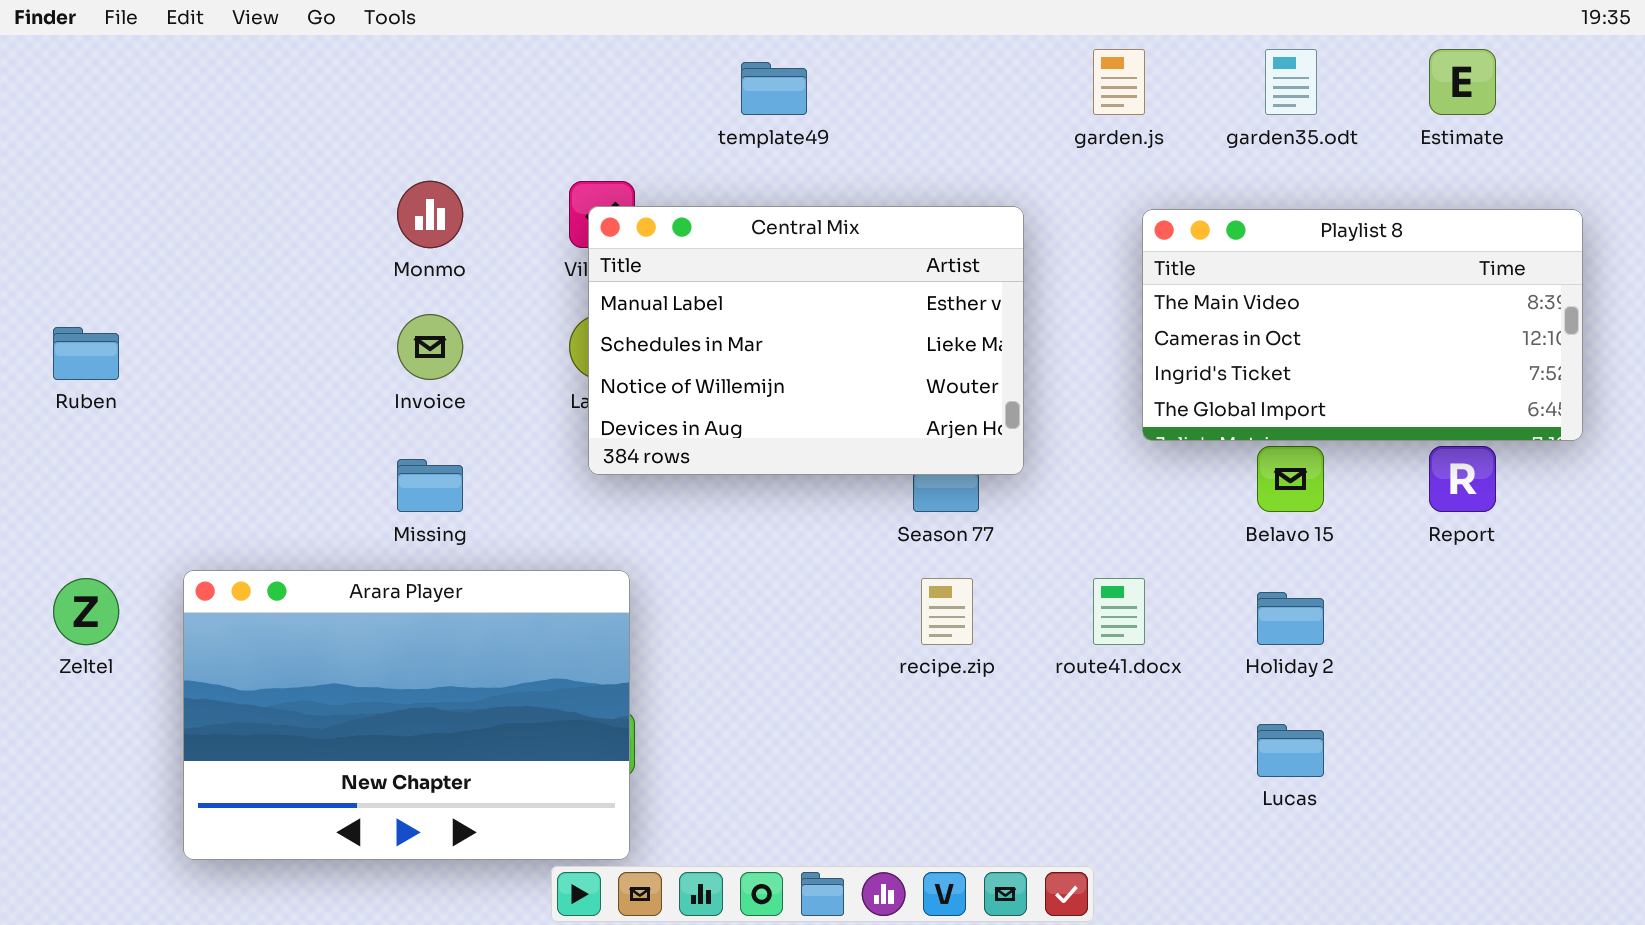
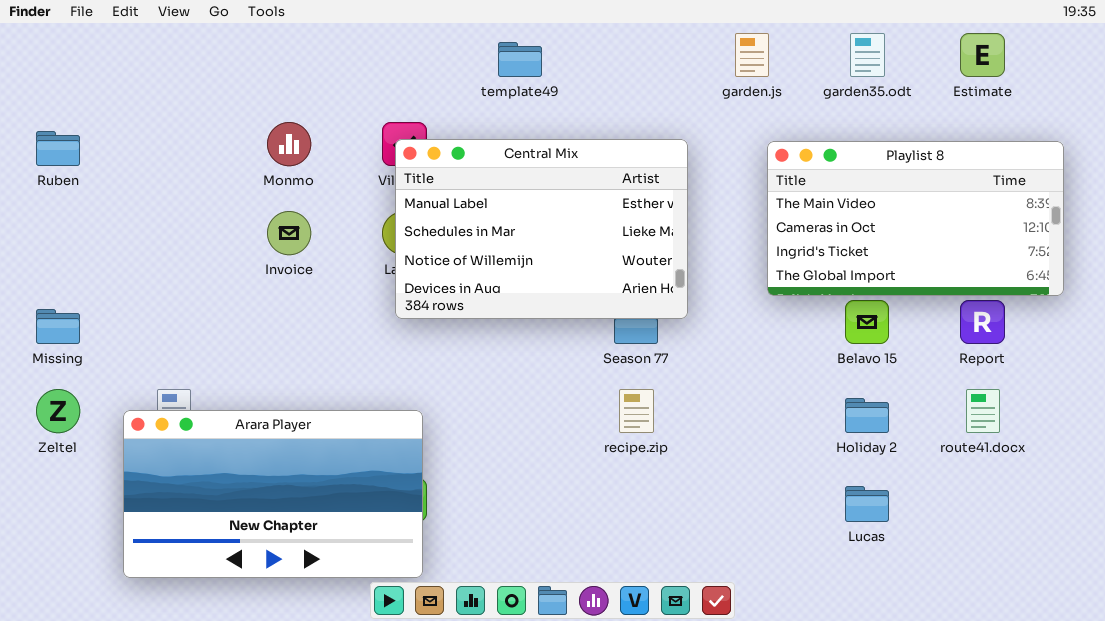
Ruben: [53,327,119,380] -> [36,131,80,166], moved
Missing: [397,459,463,512] -> [36,309,80,344], moved
Arara Player: [183,570,630,860] -> [123,410,423,578], resized
route41.docx: [1093,578,1145,645] -> [966,389,1000,433], moved

